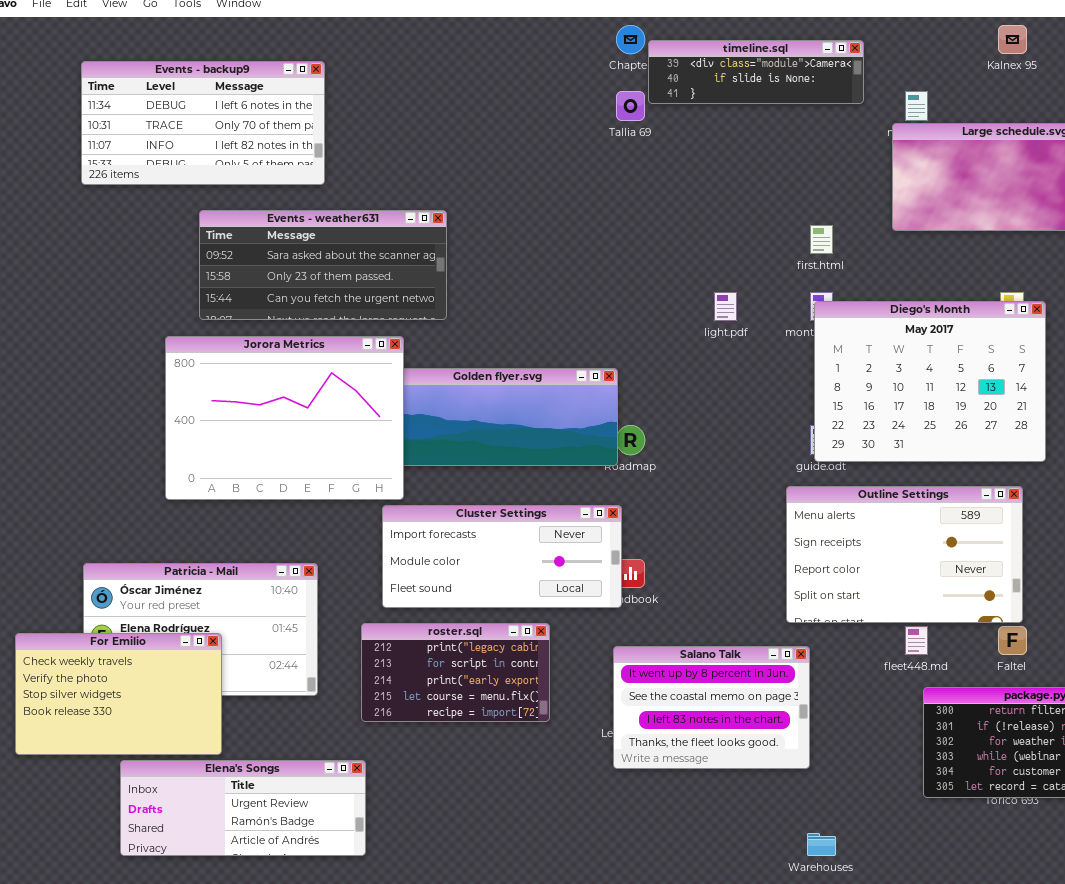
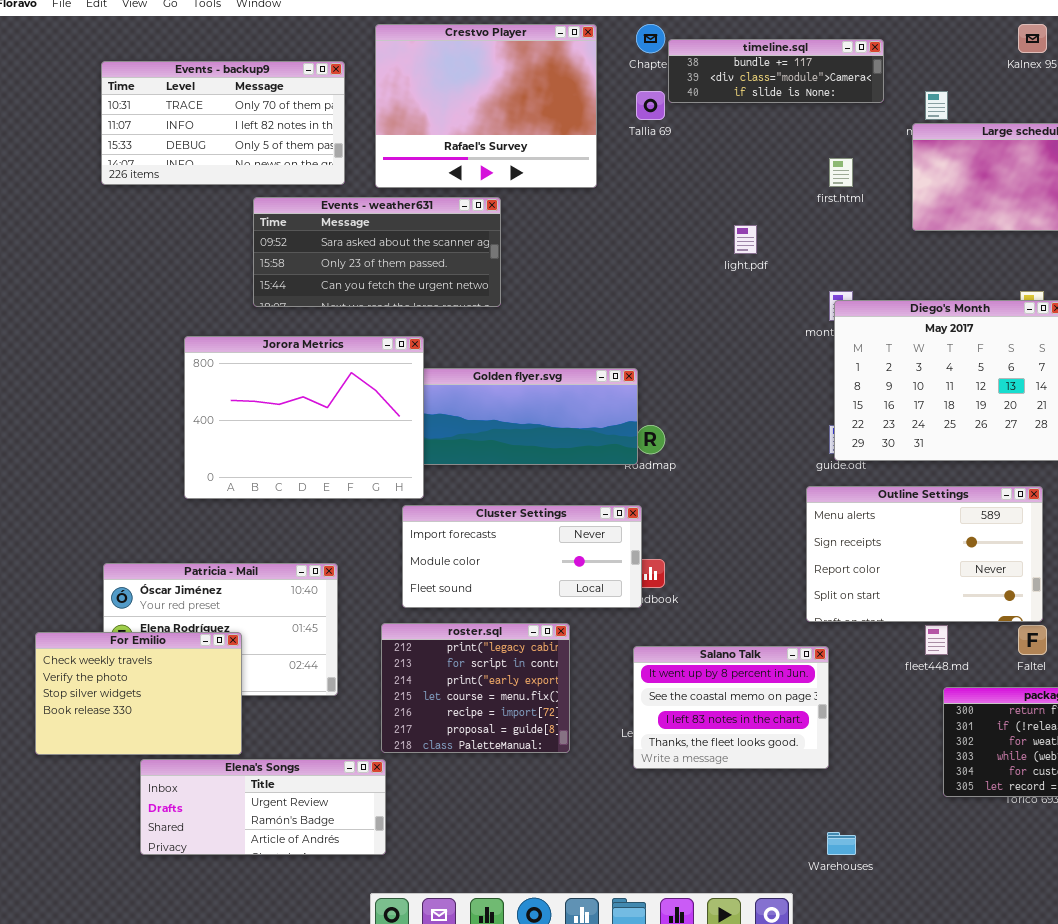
Crestvo Player: none -> [375,24,597,188], opened
timeline.sql: [648,40,864,104] -> [668,39,884,103], scrolled up 1 row
Events - backup9: [81,61,325,185] -> [101,61,345,185], scrolled down 1 row
Events - weather631: [199,210,447,320] -> [253,197,501,307], moved
first.html: [810,225,833,254] -> [829,158,853,187], moved
light.pdf: [714,292,737,321] -> [734,225,757,254], moved
roster.sql: [361,623,550,722] -> [381,623,570,753], resized

